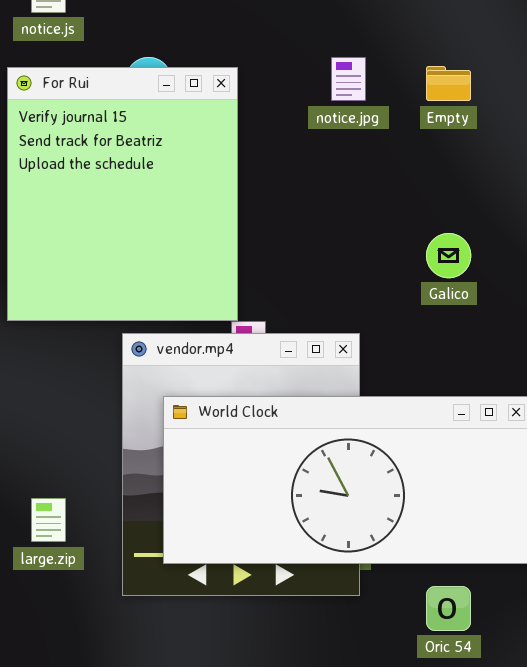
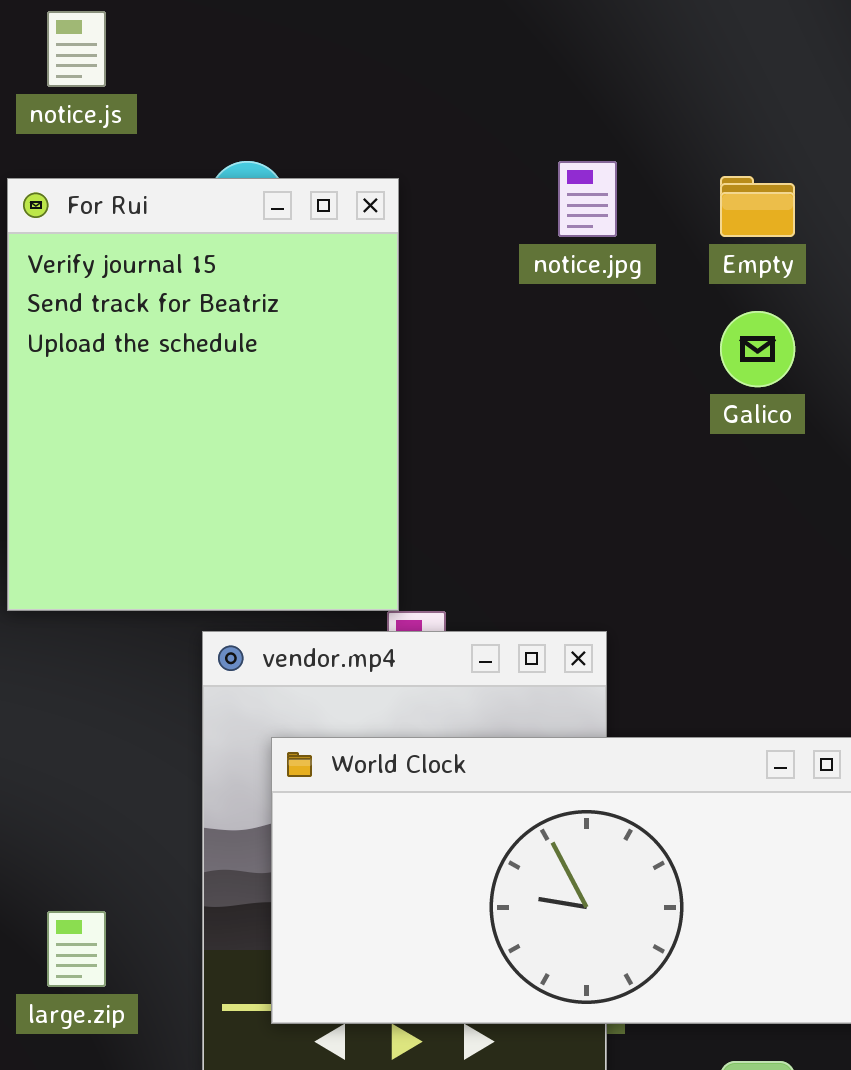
Galico: [426,233,471,278] -> [720,311,795,387], moved

